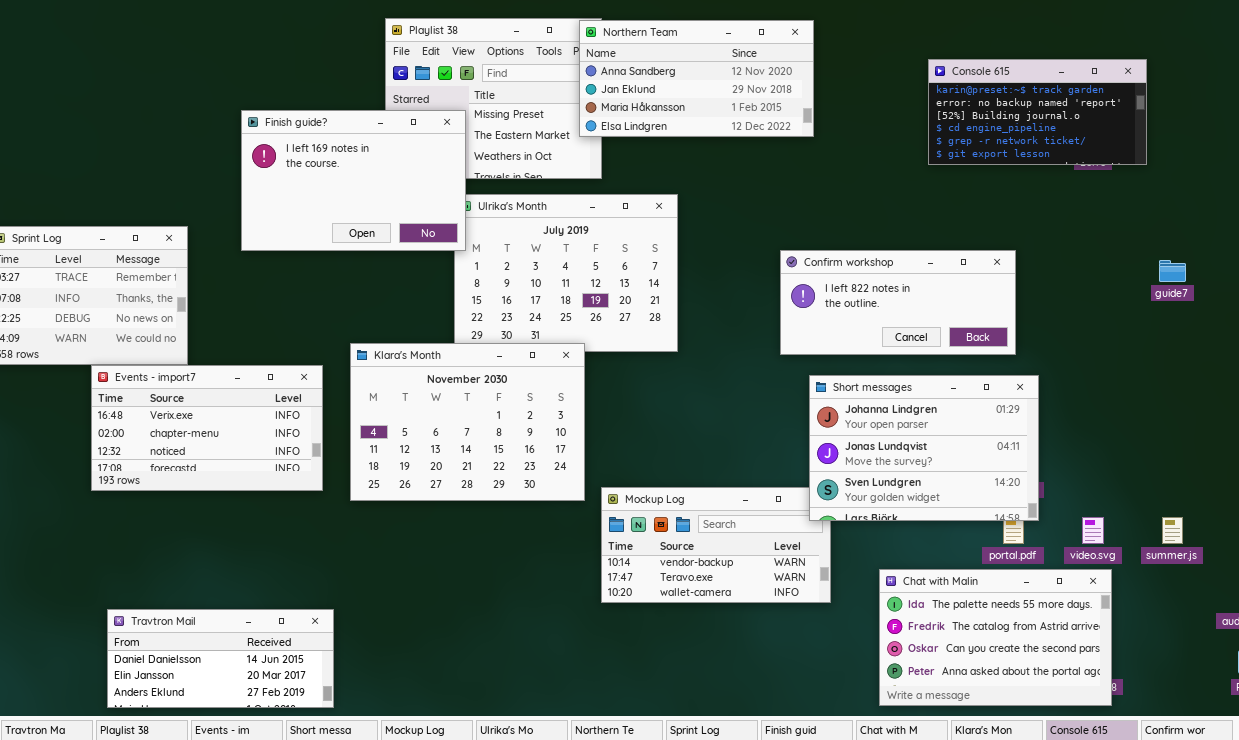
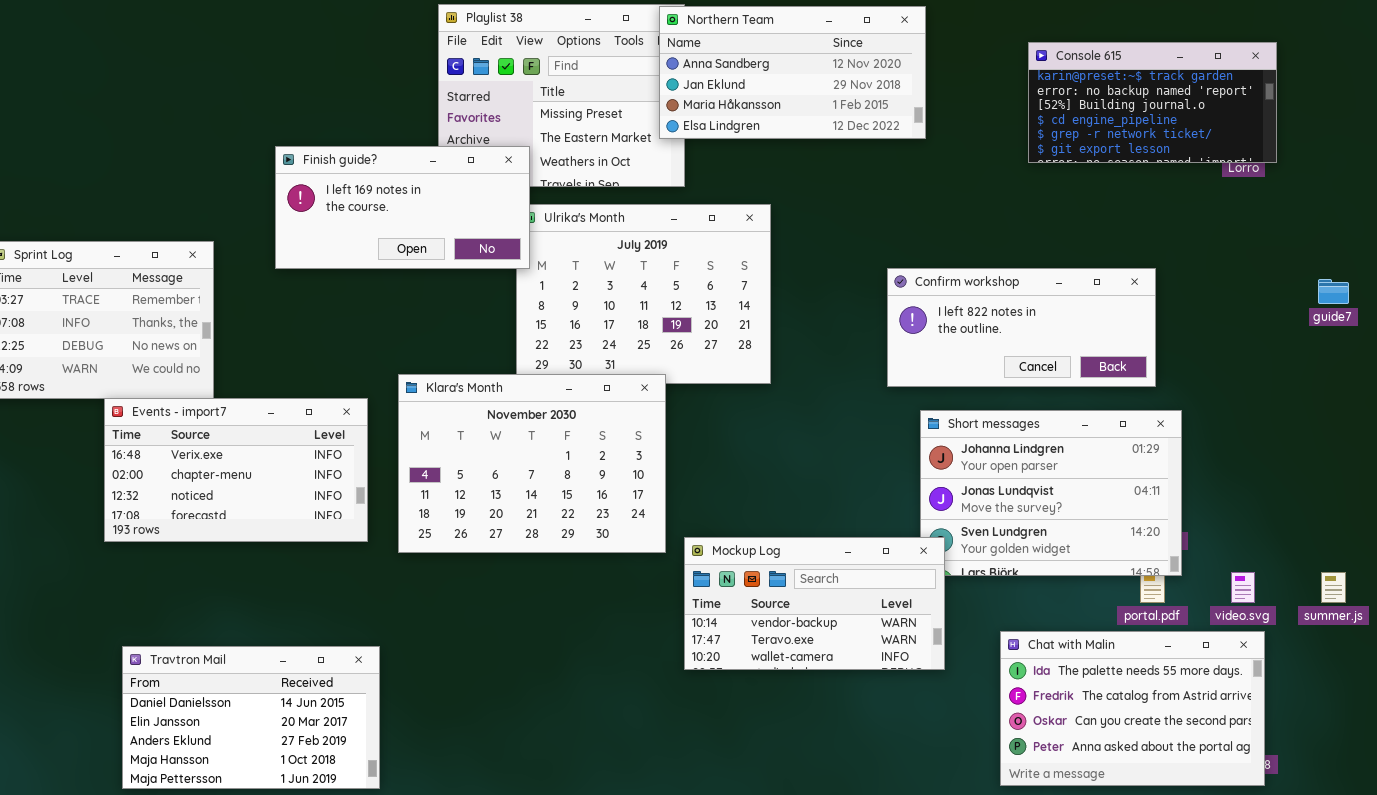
Console 615: [928,59,1147,165] -> [1028,42,1277,163], moved
Finish guide?: [241,110,466,251] -> [275,146,530,269], resized
Mockup Log: [601,487,831,603] -> [684,537,945,670], raised
Travtron Mail: [107,609,334,708] -> [122,646,380,789], resized

